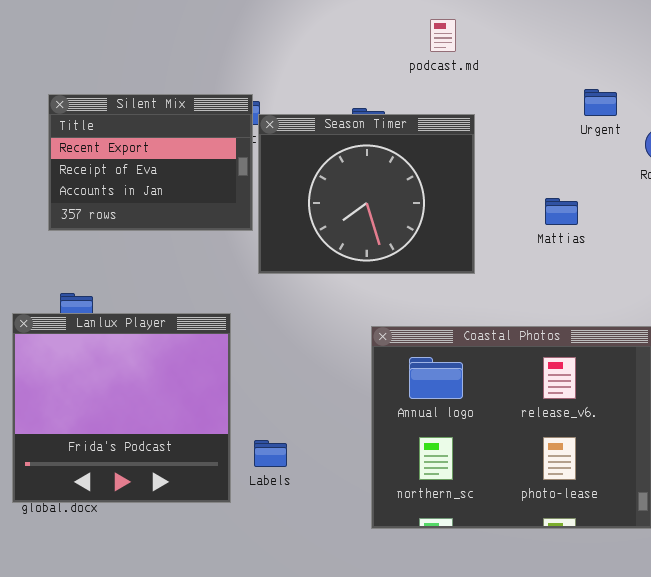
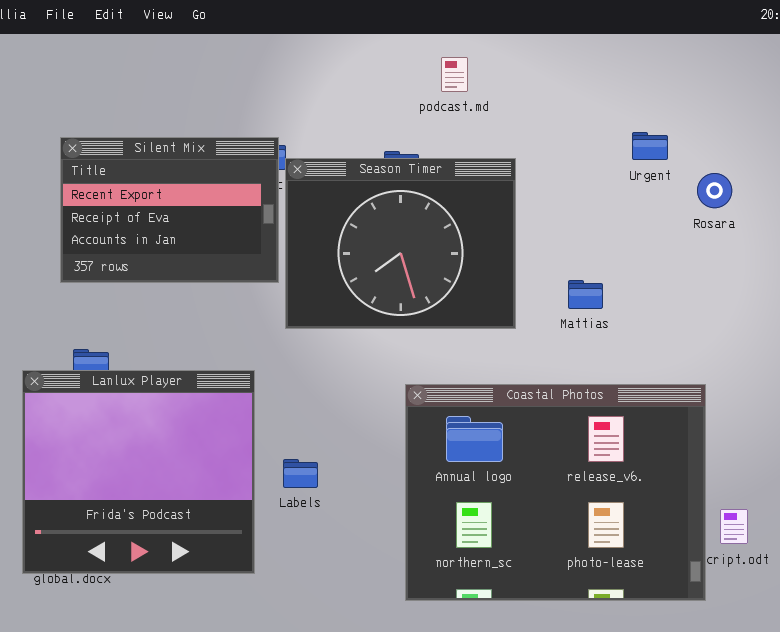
podcast.md: [430,19,456,52] -> [441,57,468,92], moved
Mattias: [545,198,578,225] -> [568,280,603,309], moved
Labels: [254,440,287,467] -> [283,459,318,488], moved

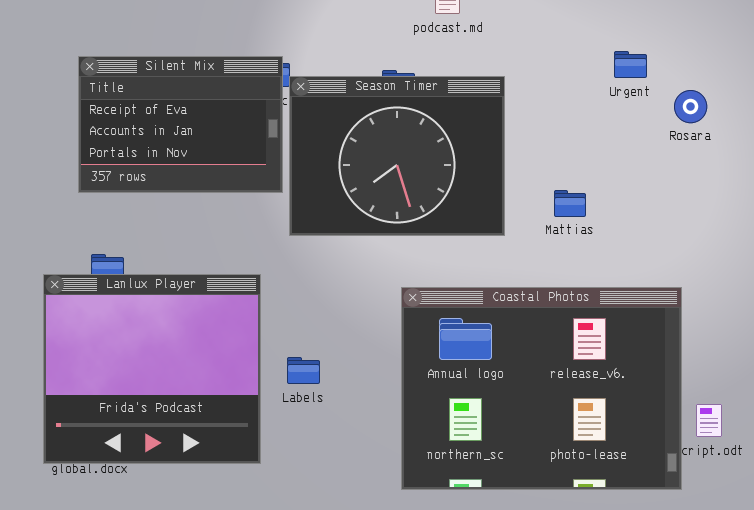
Silent Mix: [60,137,279,283] -> [78,56,283,193], scrolled down 1 row

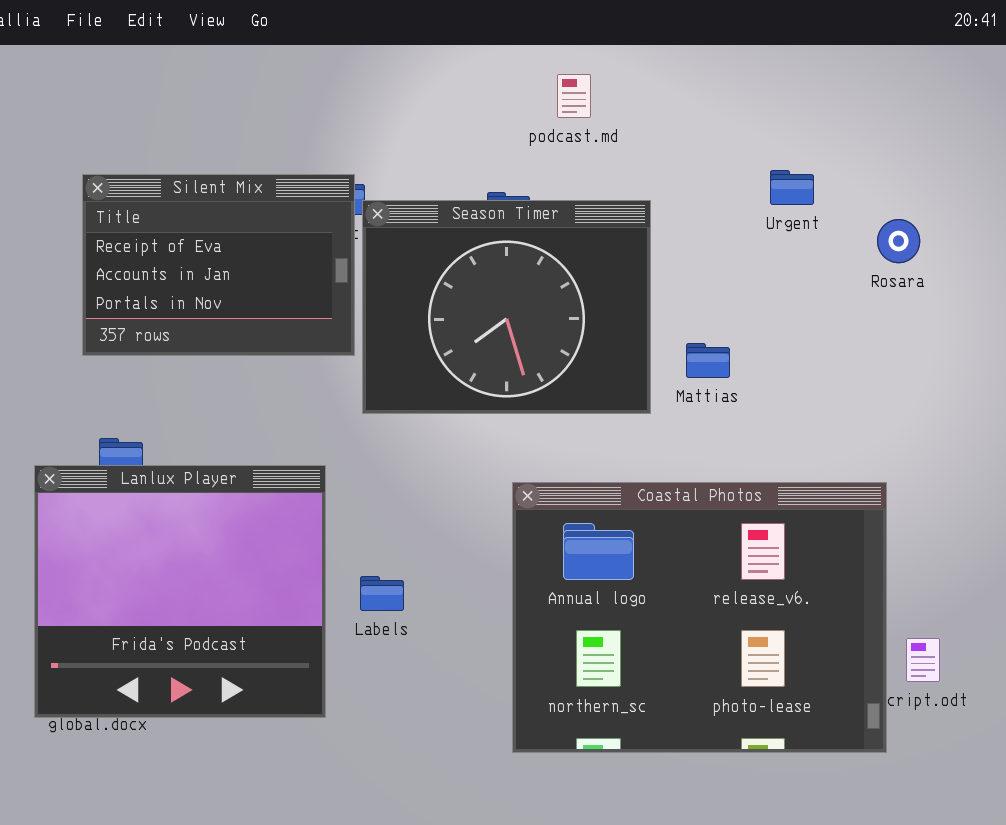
Urgent: [614,51,647,78] -> [770,170,814,205], moved
Mattias: [554,190,586,217] -> [686,343,730,378], moved

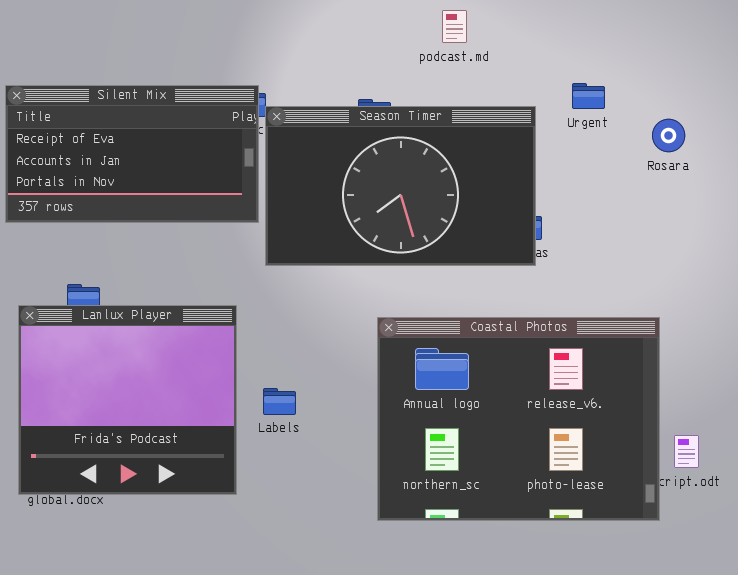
podcast.md: [557,74,591,118] -> [442,10,467,43], moved
Silent Mix: [82,174,355,356] -> [5,85,259,223], resized
Season Timer: [362,200,651,414] -> [265,106,536,266], resized

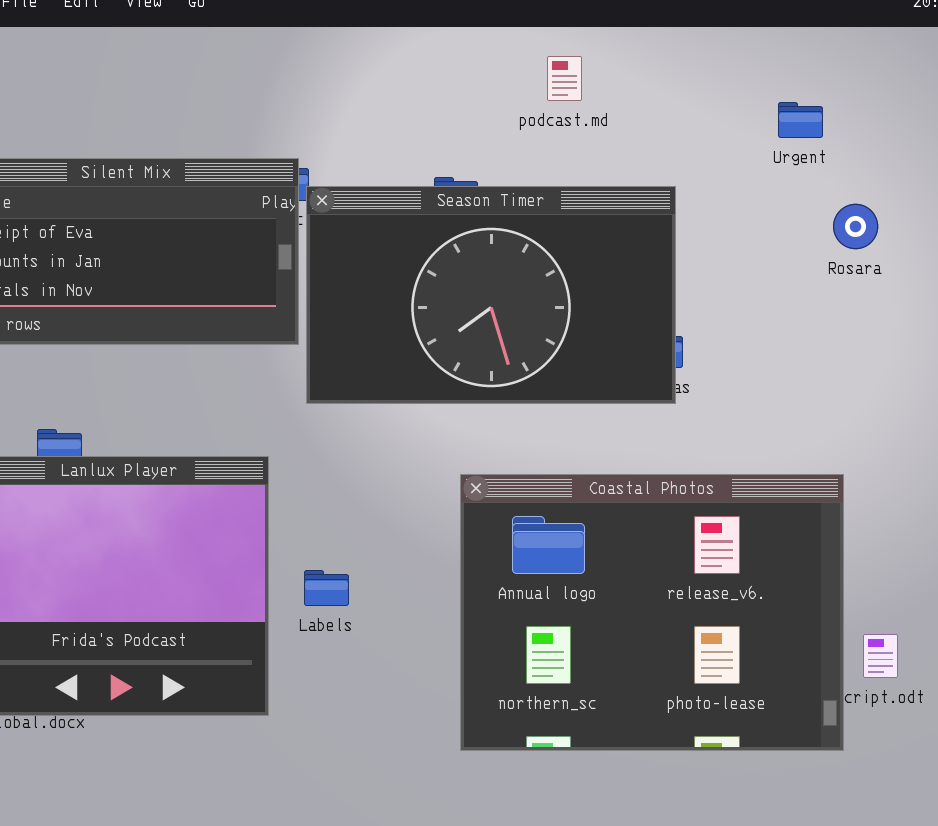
Urgent: [572,83,605,109] -> [778,102,823,138], moved

